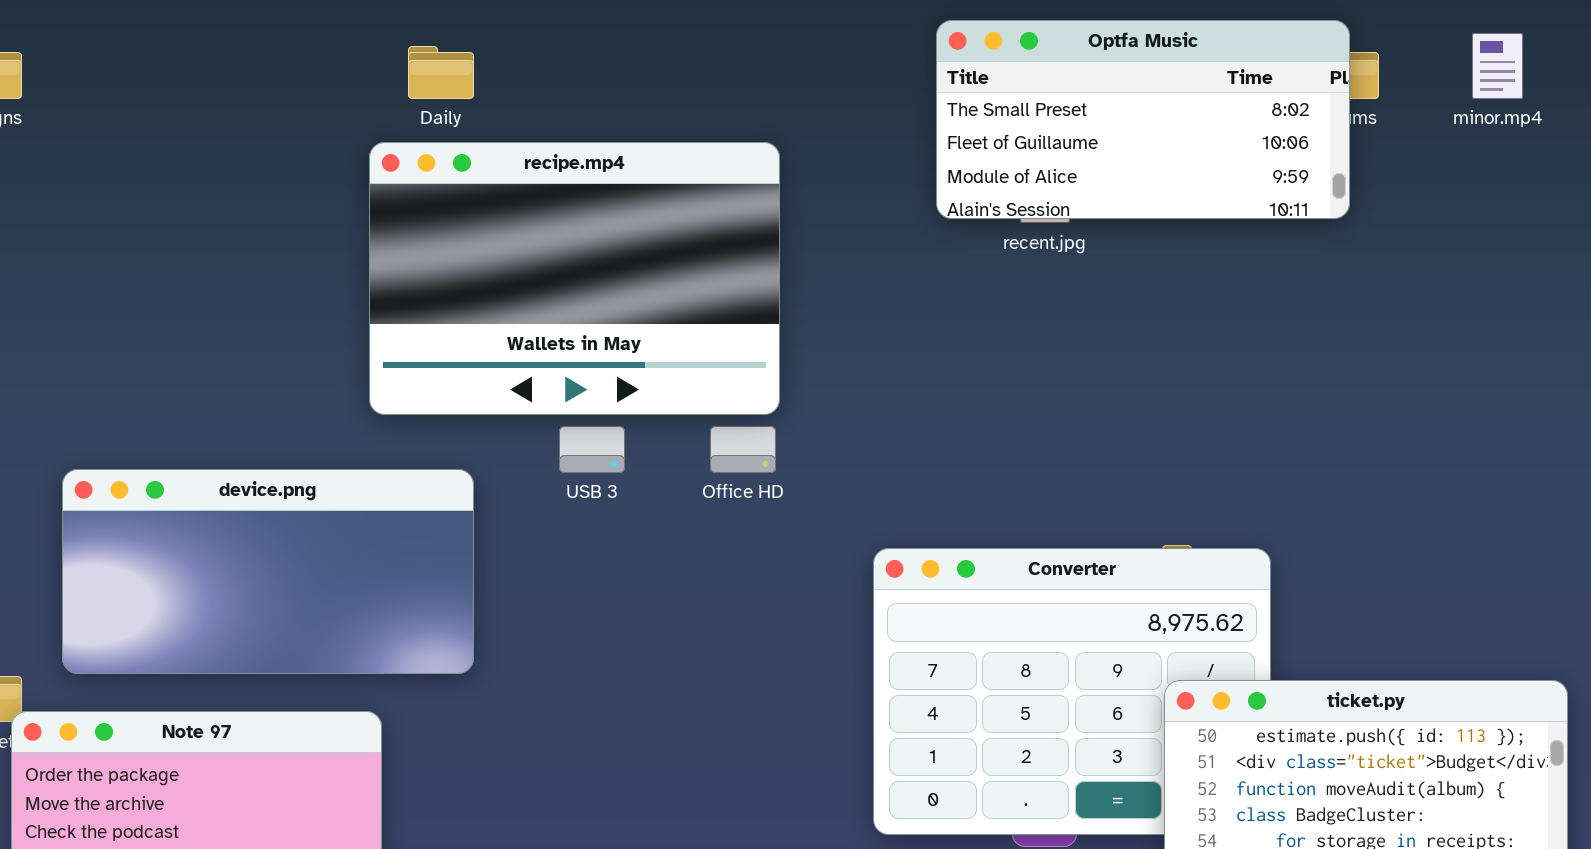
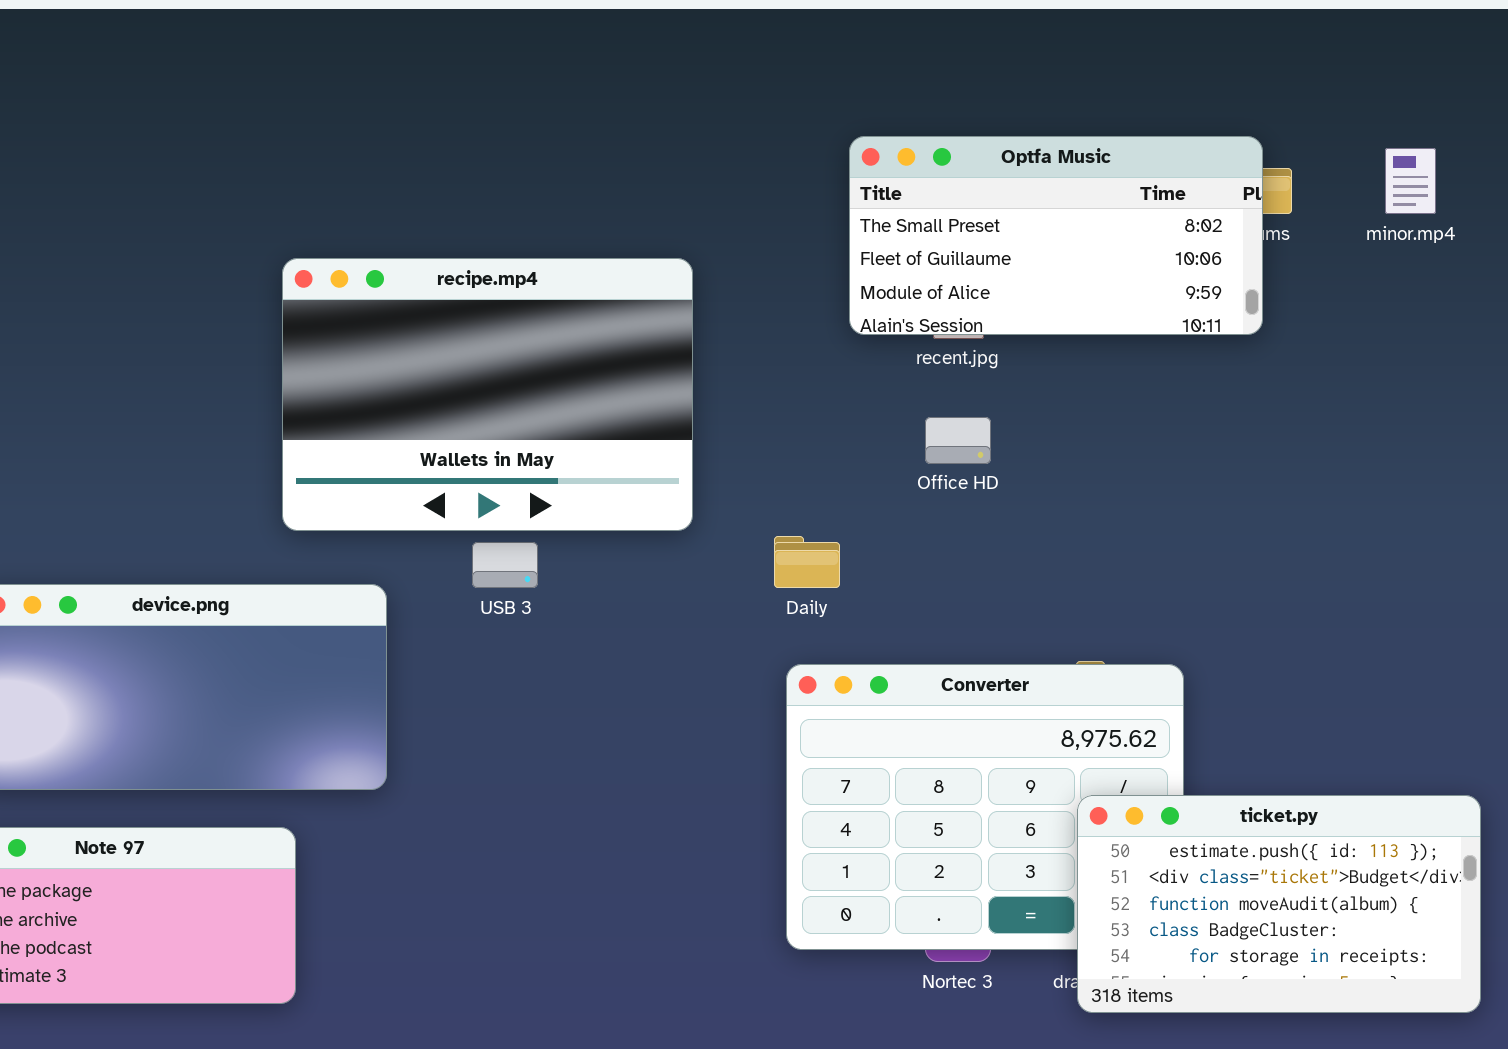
Daily: [408,46,474,99] -> [774,536,840,588], moved
Office HD: [710,426,776,473] -> [925,417,991,464], moved

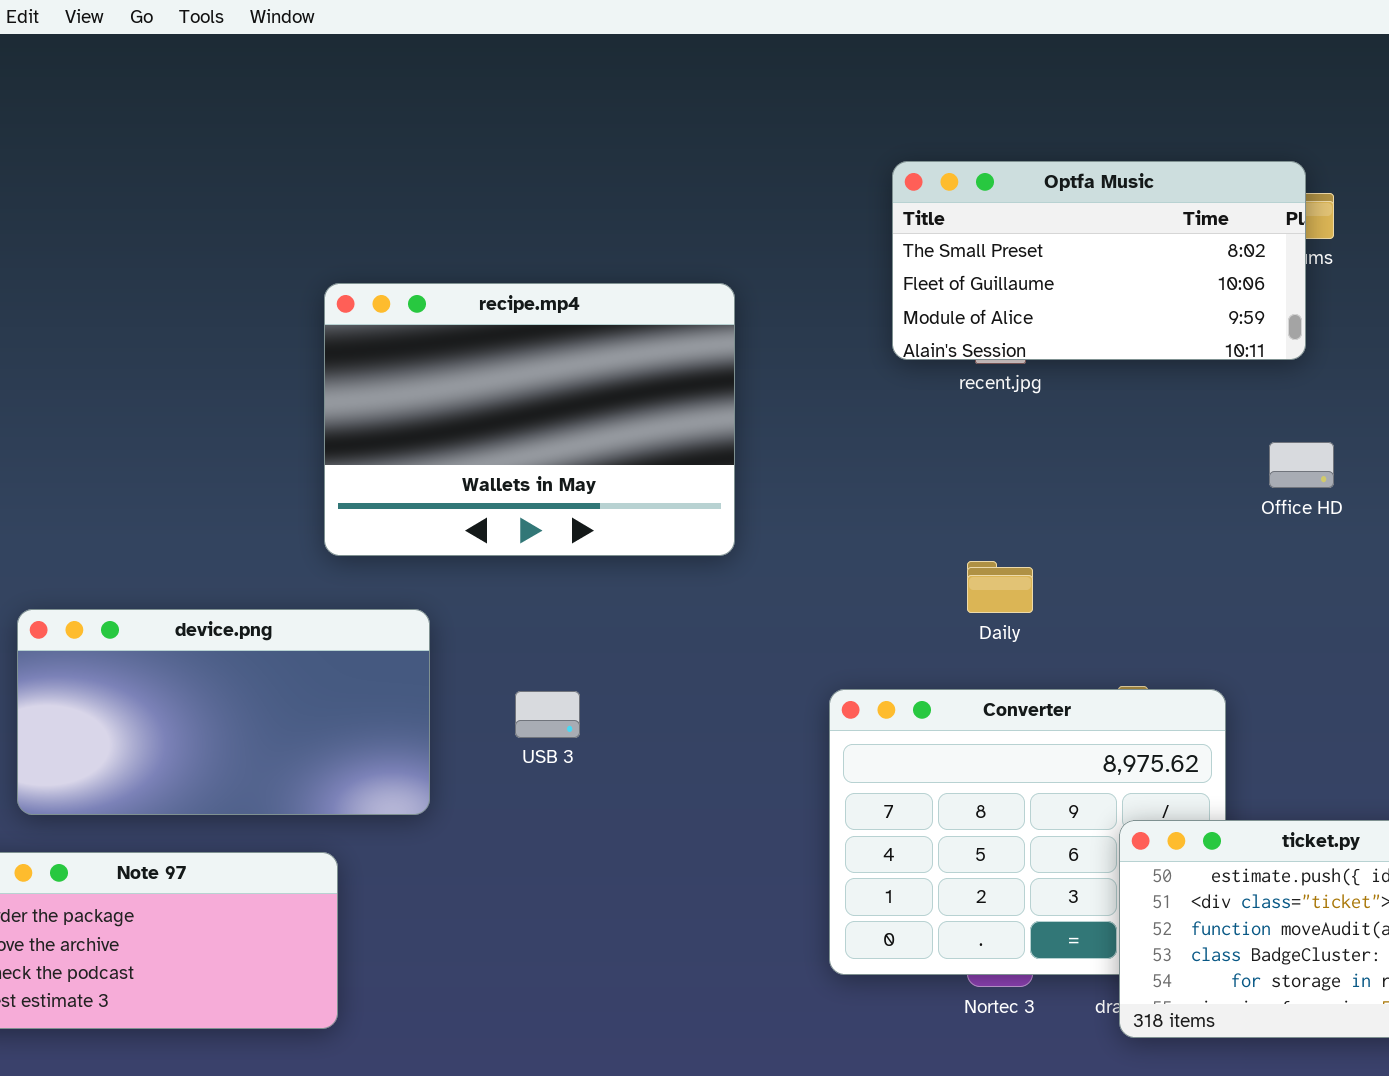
Office HD: [925,417,991,464] -> [1269,442,1334,488], moved
Daily: [774,536,840,588] -> [967,561,1033,613], moved
USB 3: [472,542,538,588] -> [515,691,580,738], moved

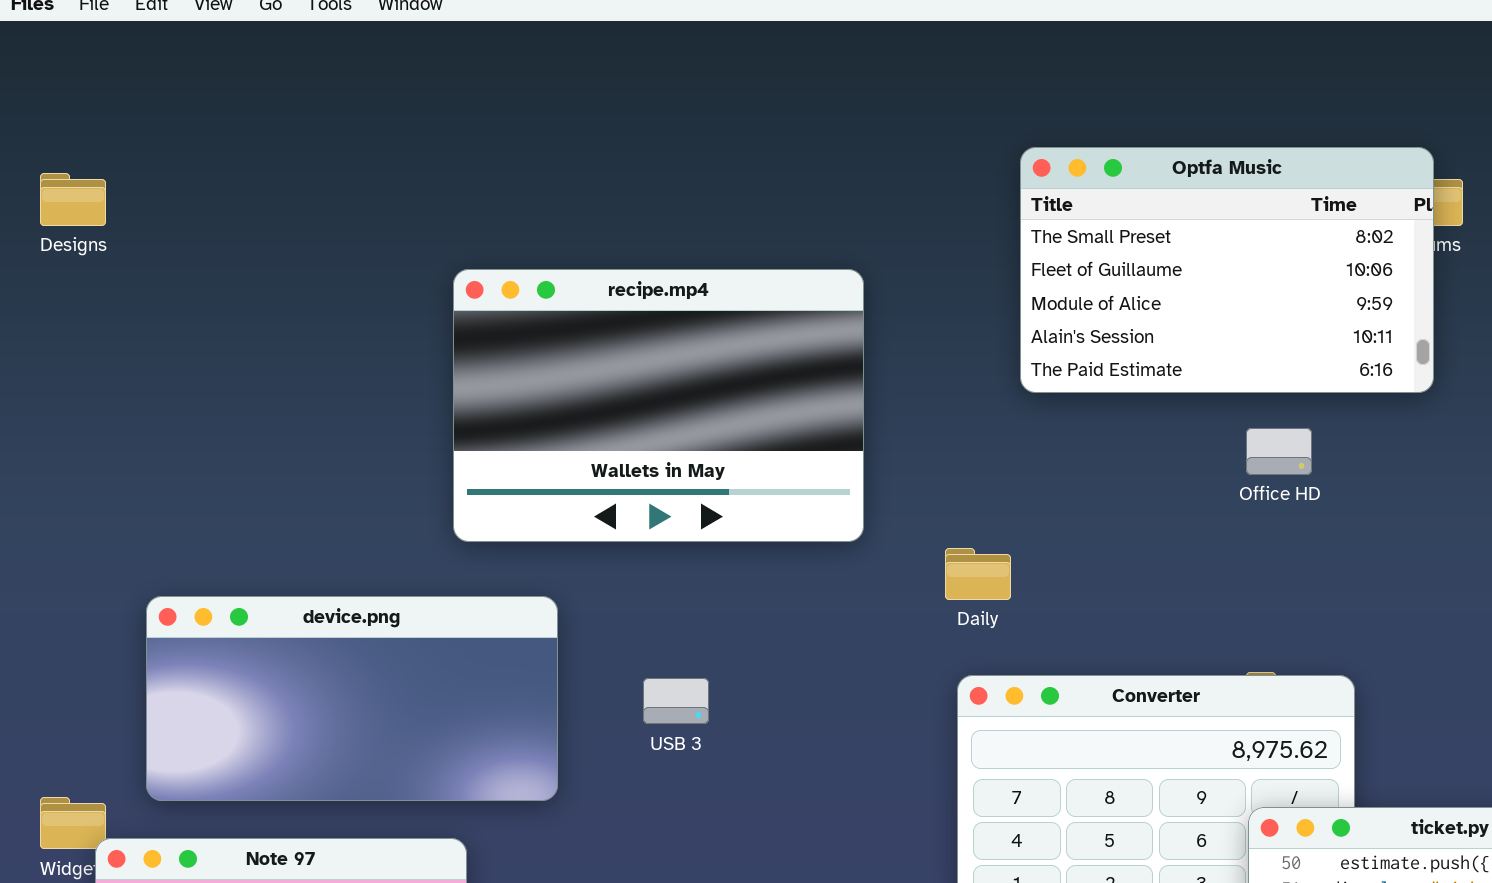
Optfa Music: [892,161,1306,360] -> [1020,147,1434,393], resized
Office HD: [1269,442,1334,488] -> [1246,428,1312,475], moved
Daily: [967,561,1033,613] -> [945,548,1011,600], moved

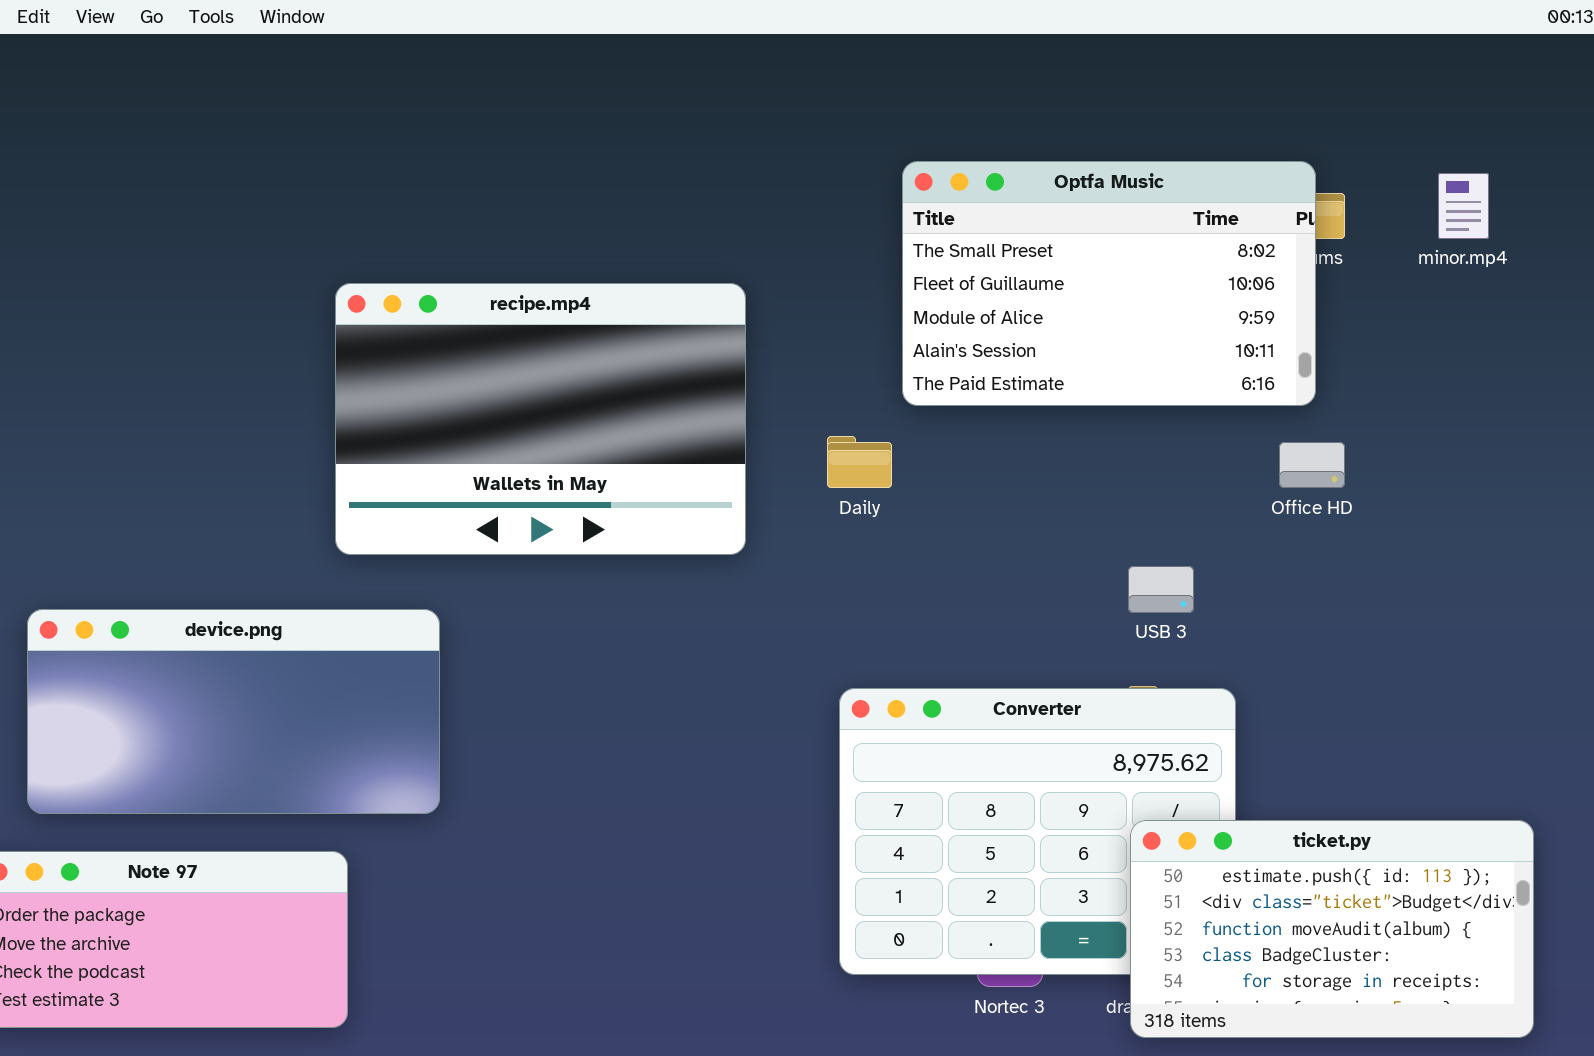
Office HD: [1246,428,1312,475] -> [1279,442,1345,488], moved
Daily: [945,548,1011,600] -> [827,436,892,488], moved
USB 3: [643,678,709,724] -> [1128,566,1194,613], moved

